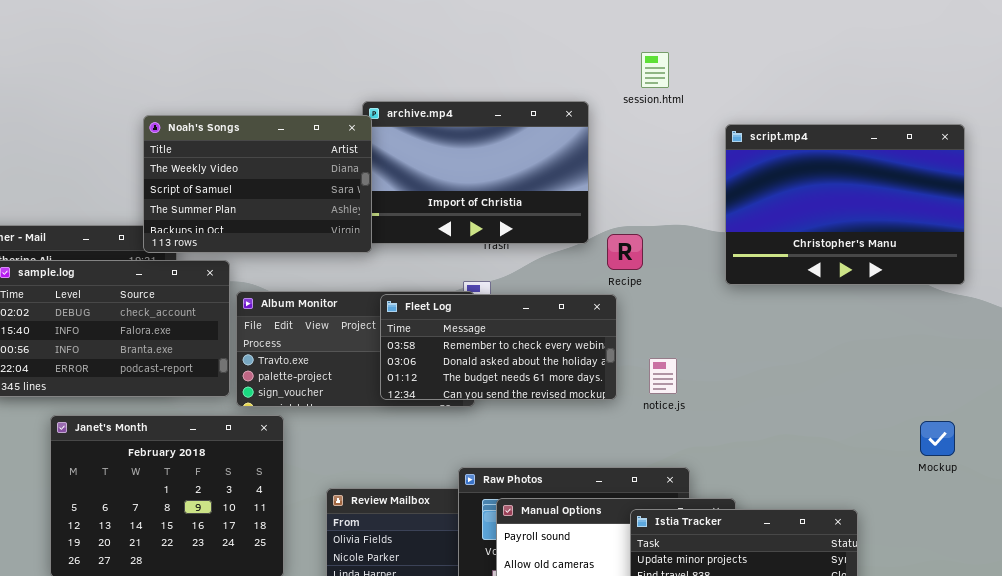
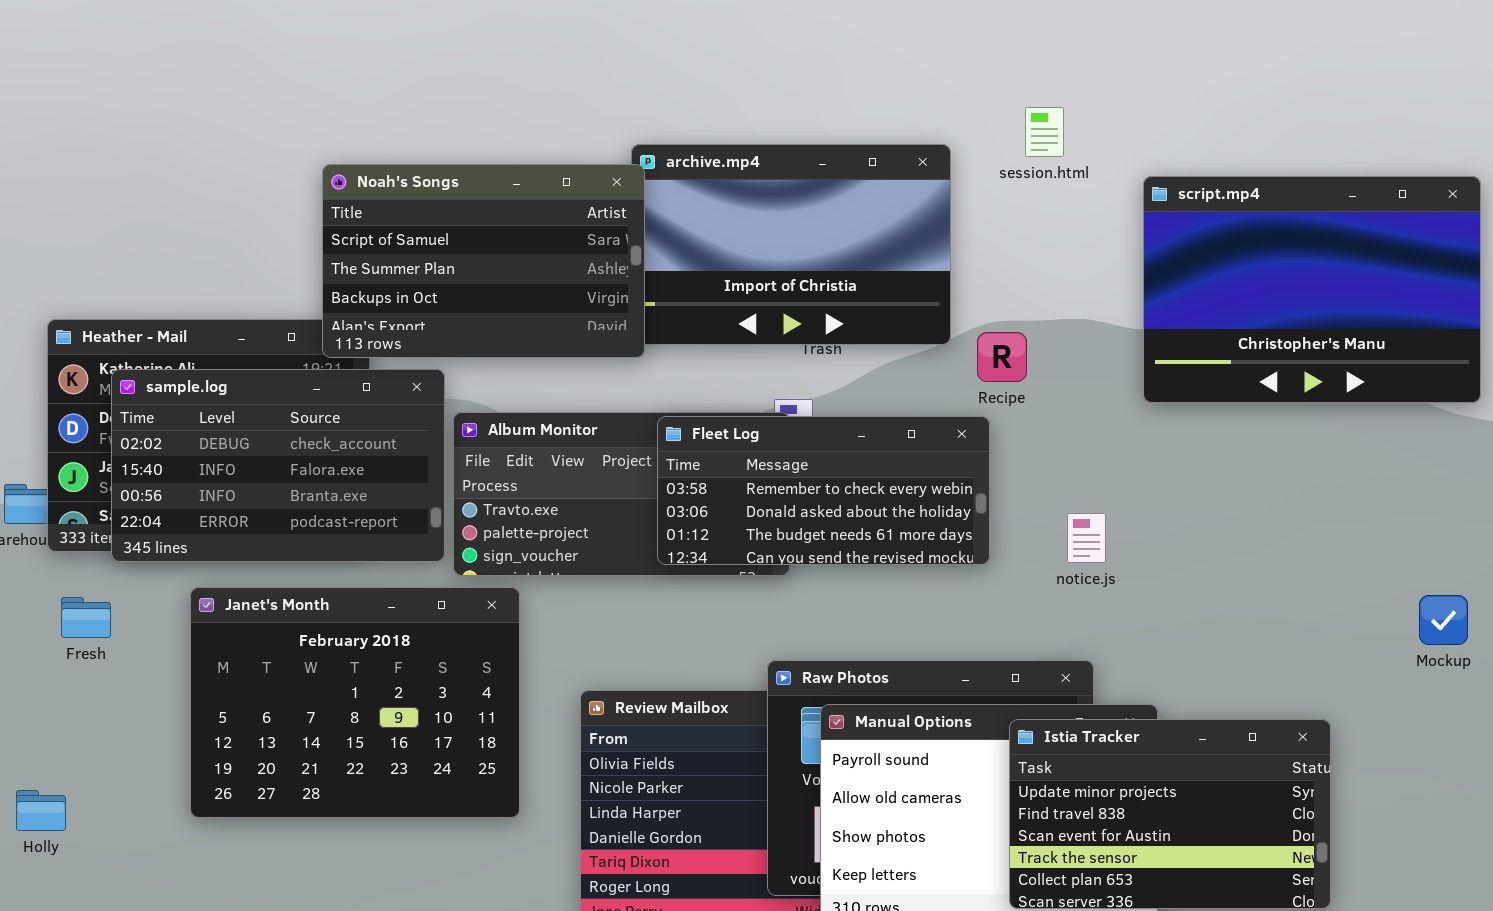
session.html: [641,52,669,88] -> [1025,107,1064,157], moved
Noah's Songs: [143,115,372,253] -> [322,164,645,358], scrolled down 1 row
notice.js: [649,358,677,394] -> [1067,513,1106,563], moved

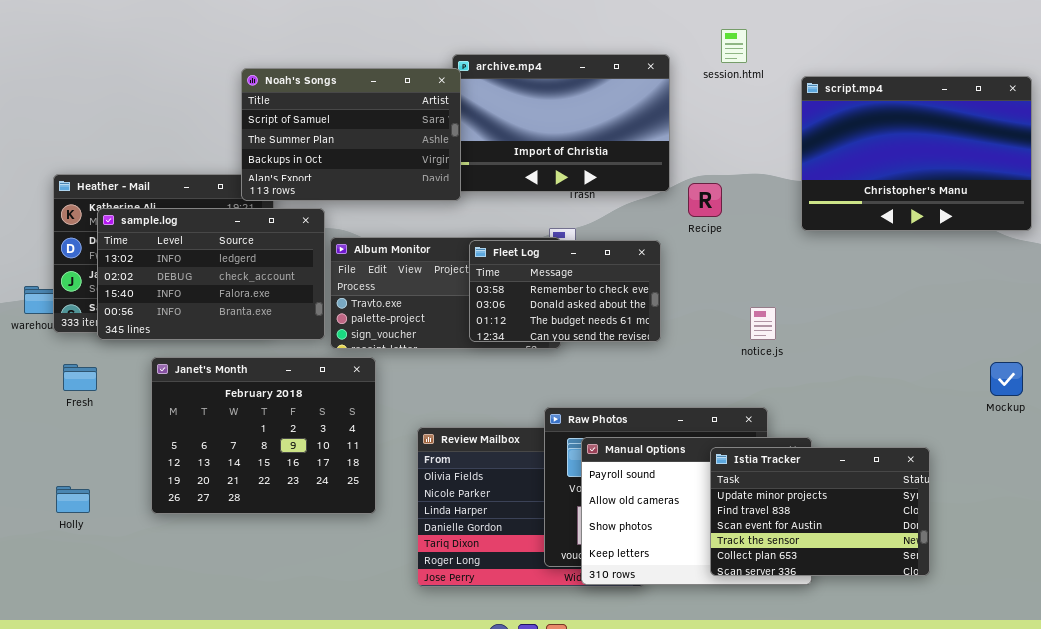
sample.log: [111,369,445,562] -> [97,208,325,340], scrolled up 1 row
Fleet Log: [657,416,990,565] -> [469,240,661,342], resized
Holly: [16,790,66,831] -> [56,486,90,513], moved

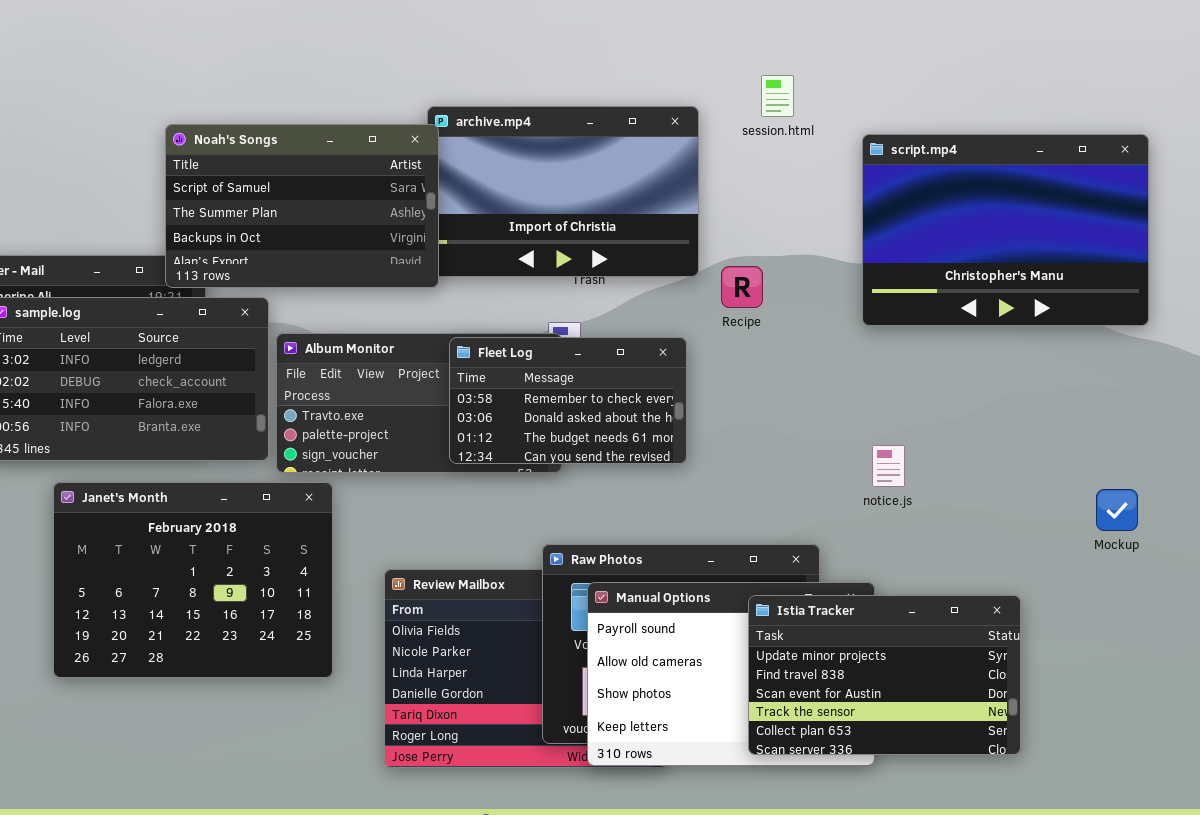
notice.js: [750,307,776,340] -> [872,445,905,487], moved

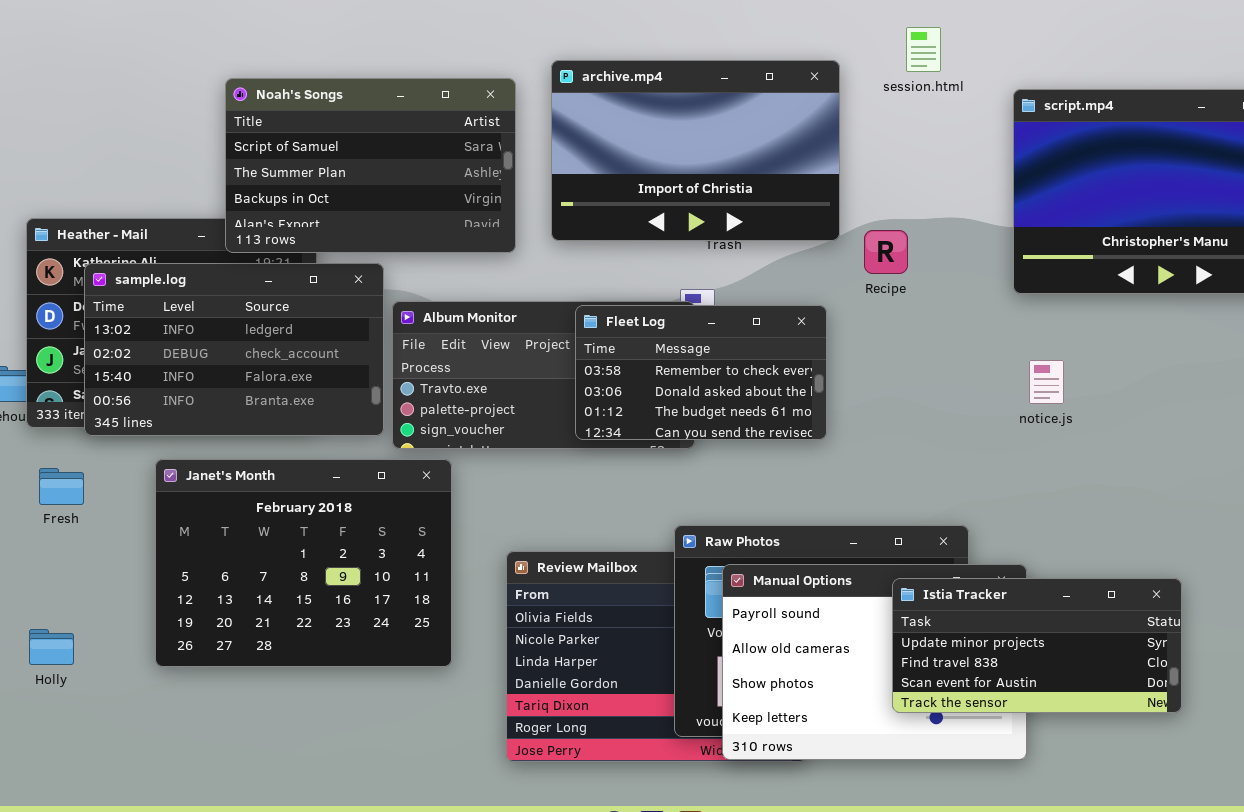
Noah's Songs: [165,124,439,288] -> [225,78,516,253], moved
notice.js: [872,445,905,487] -> [1029,360,1064,404], moved
Istia Tracker: [748,595,1021,755] -> [892,578,1182,713], resized

